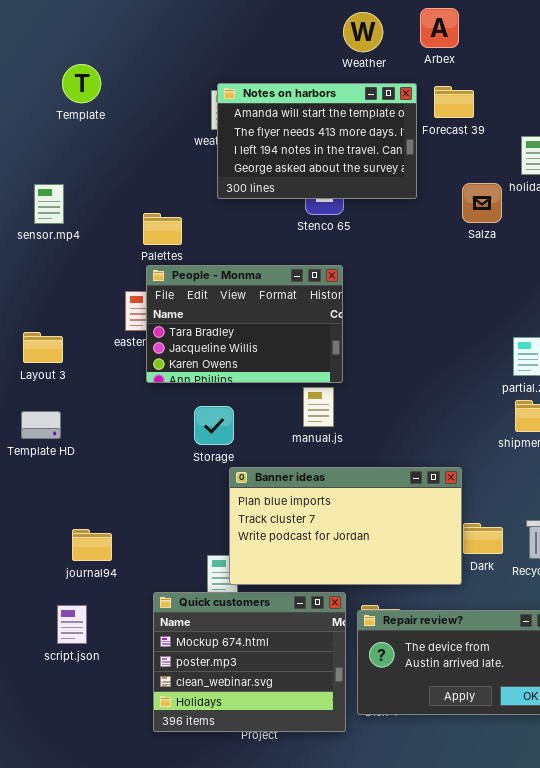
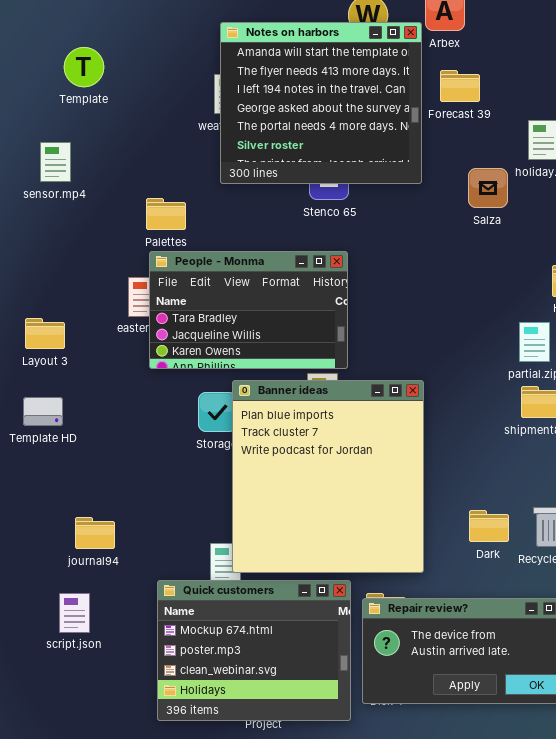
Notes on harbors: [217,83,417,199] -> [220,22,422,184], resized
sensor.mp4: [34,184,64,224] -> [40,142,71,182], moved
Banner ideas: [229,467,462,585] -> [232,380,424,573], resized

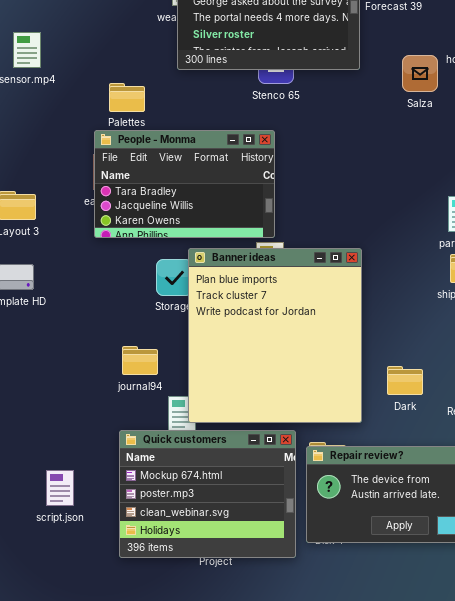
People - Monma: [149,251,348,369] -> [94,130,275,238], moved
Dark: [469,510,509,542] -> [387,366,423,395], moved
journal94: [75,517,115,549] -> [122,346,158,375], moved
script.json: [59,593,90,633] -> [46,470,74,506], moved

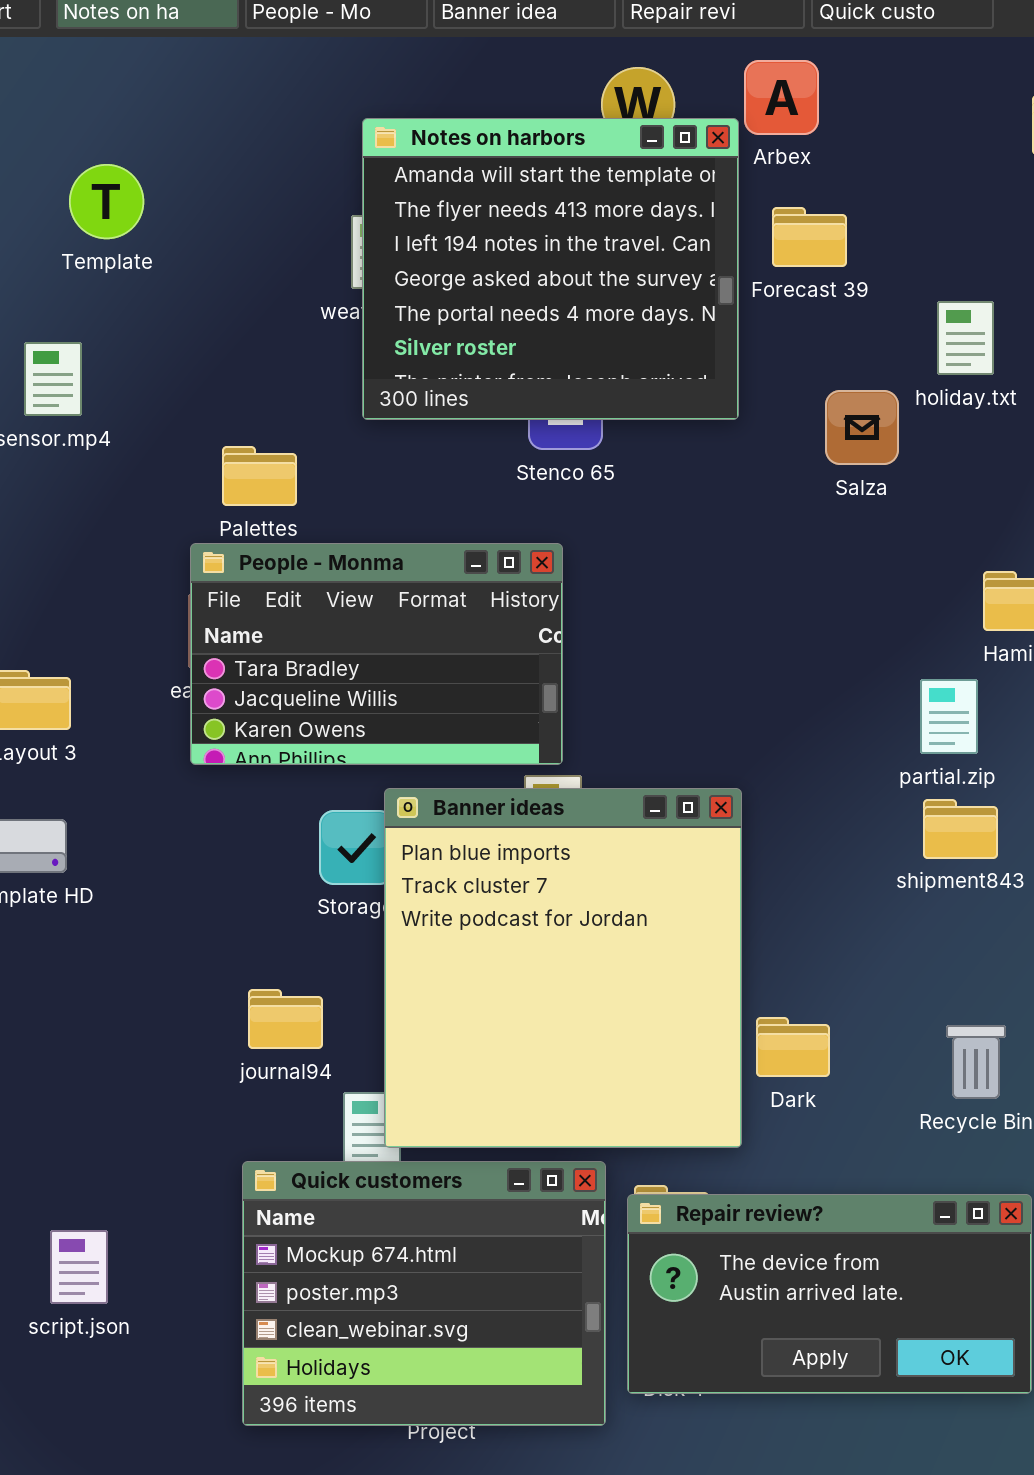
Dark: [387,366,423,395] -> [756,1017,830,1077], moved
script.json: [46,470,74,506] -> [50,1230,108,1304], moved

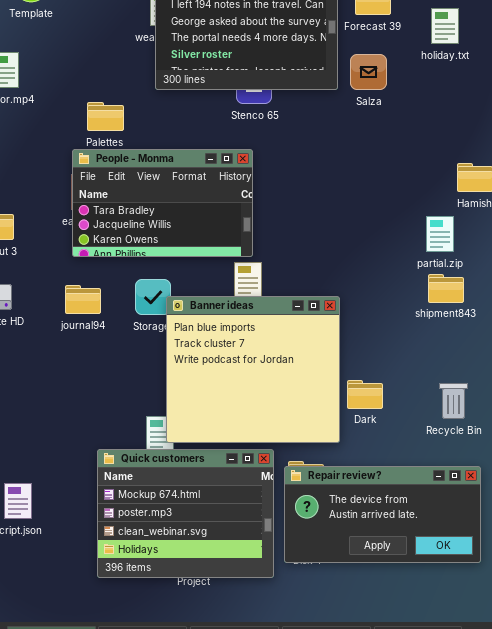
holiday.txt: [937,301,994,375] -> [431,8,459,44], moved
Salza: [825,390,899,465] -> [350,54,387,90], moved
Banner ideas: [384,788,742,1148] -> [166,296,340,443], resized
journal94: [248,989,323,1049] -> [65,285,101,314], moved

